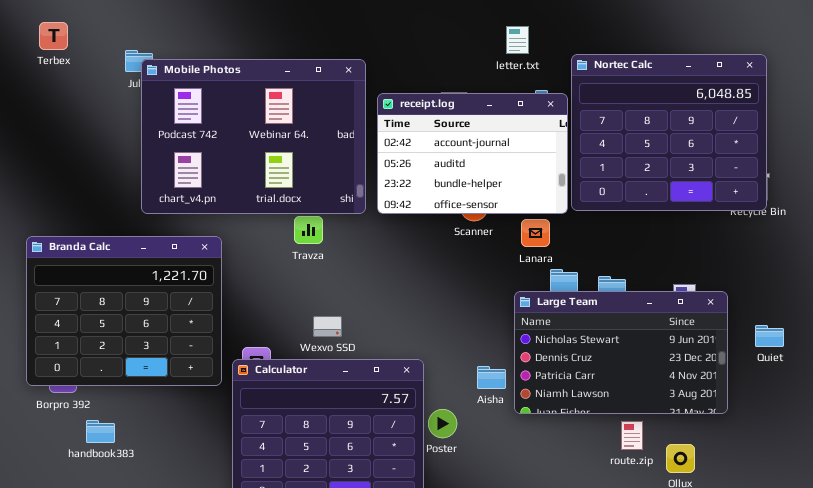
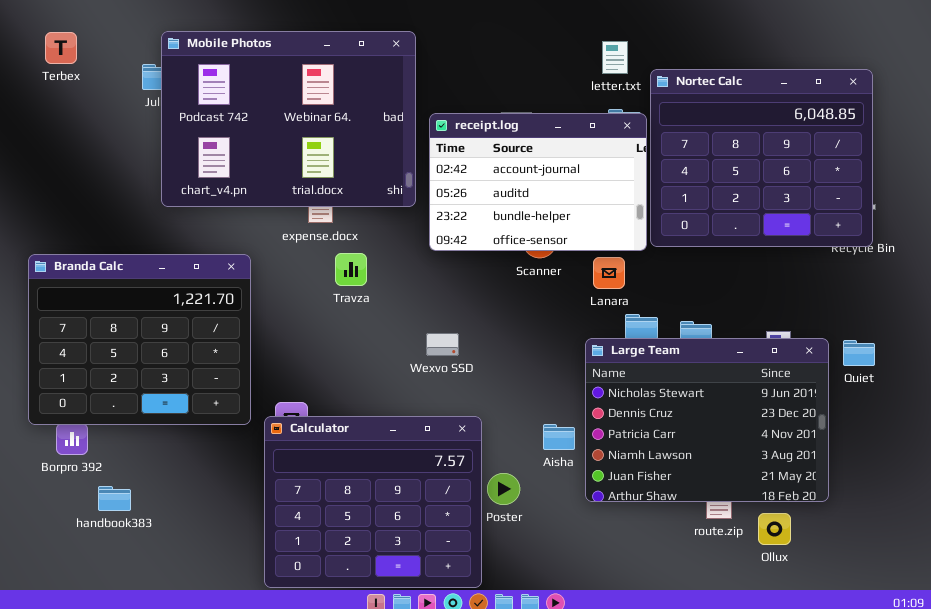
letter.txt: [506,26,529,54] -> [602,41,628,74], moved
Mobile Photos: [141,59,366,214] -> [161,31,416,207], moved
Branda Calc: [26,236,222,386] -> [28,254,251,425], moved
Large Team: [514,291,728,414] -> [585,338,829,502], resized
Wexvo SSD: [313,316,342,337] -> [426,333,459,356], moved
Quiet: [755,325,784,347] -> [843,340,875,366], moved

